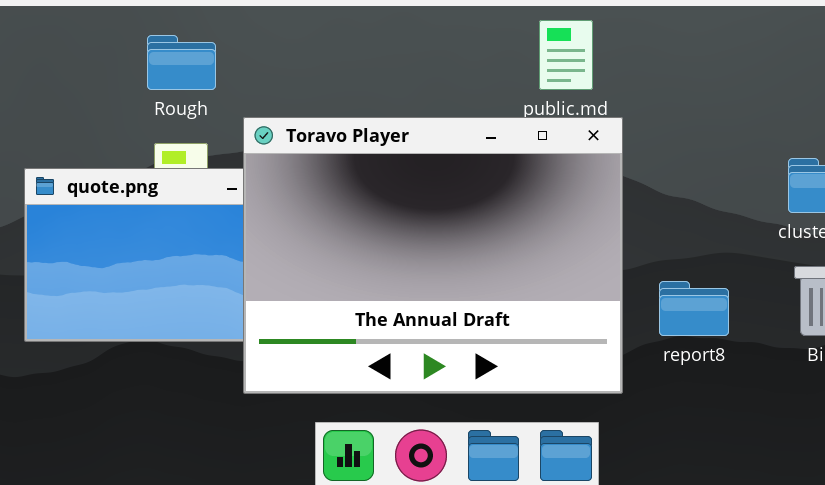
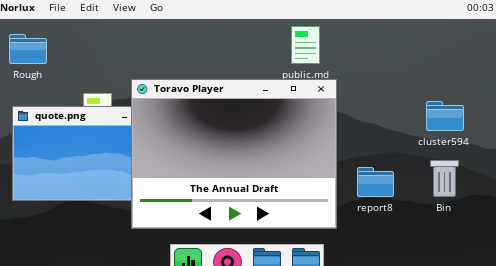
Rough: [147,35,216,90] -> [9,34,47,64], moved

